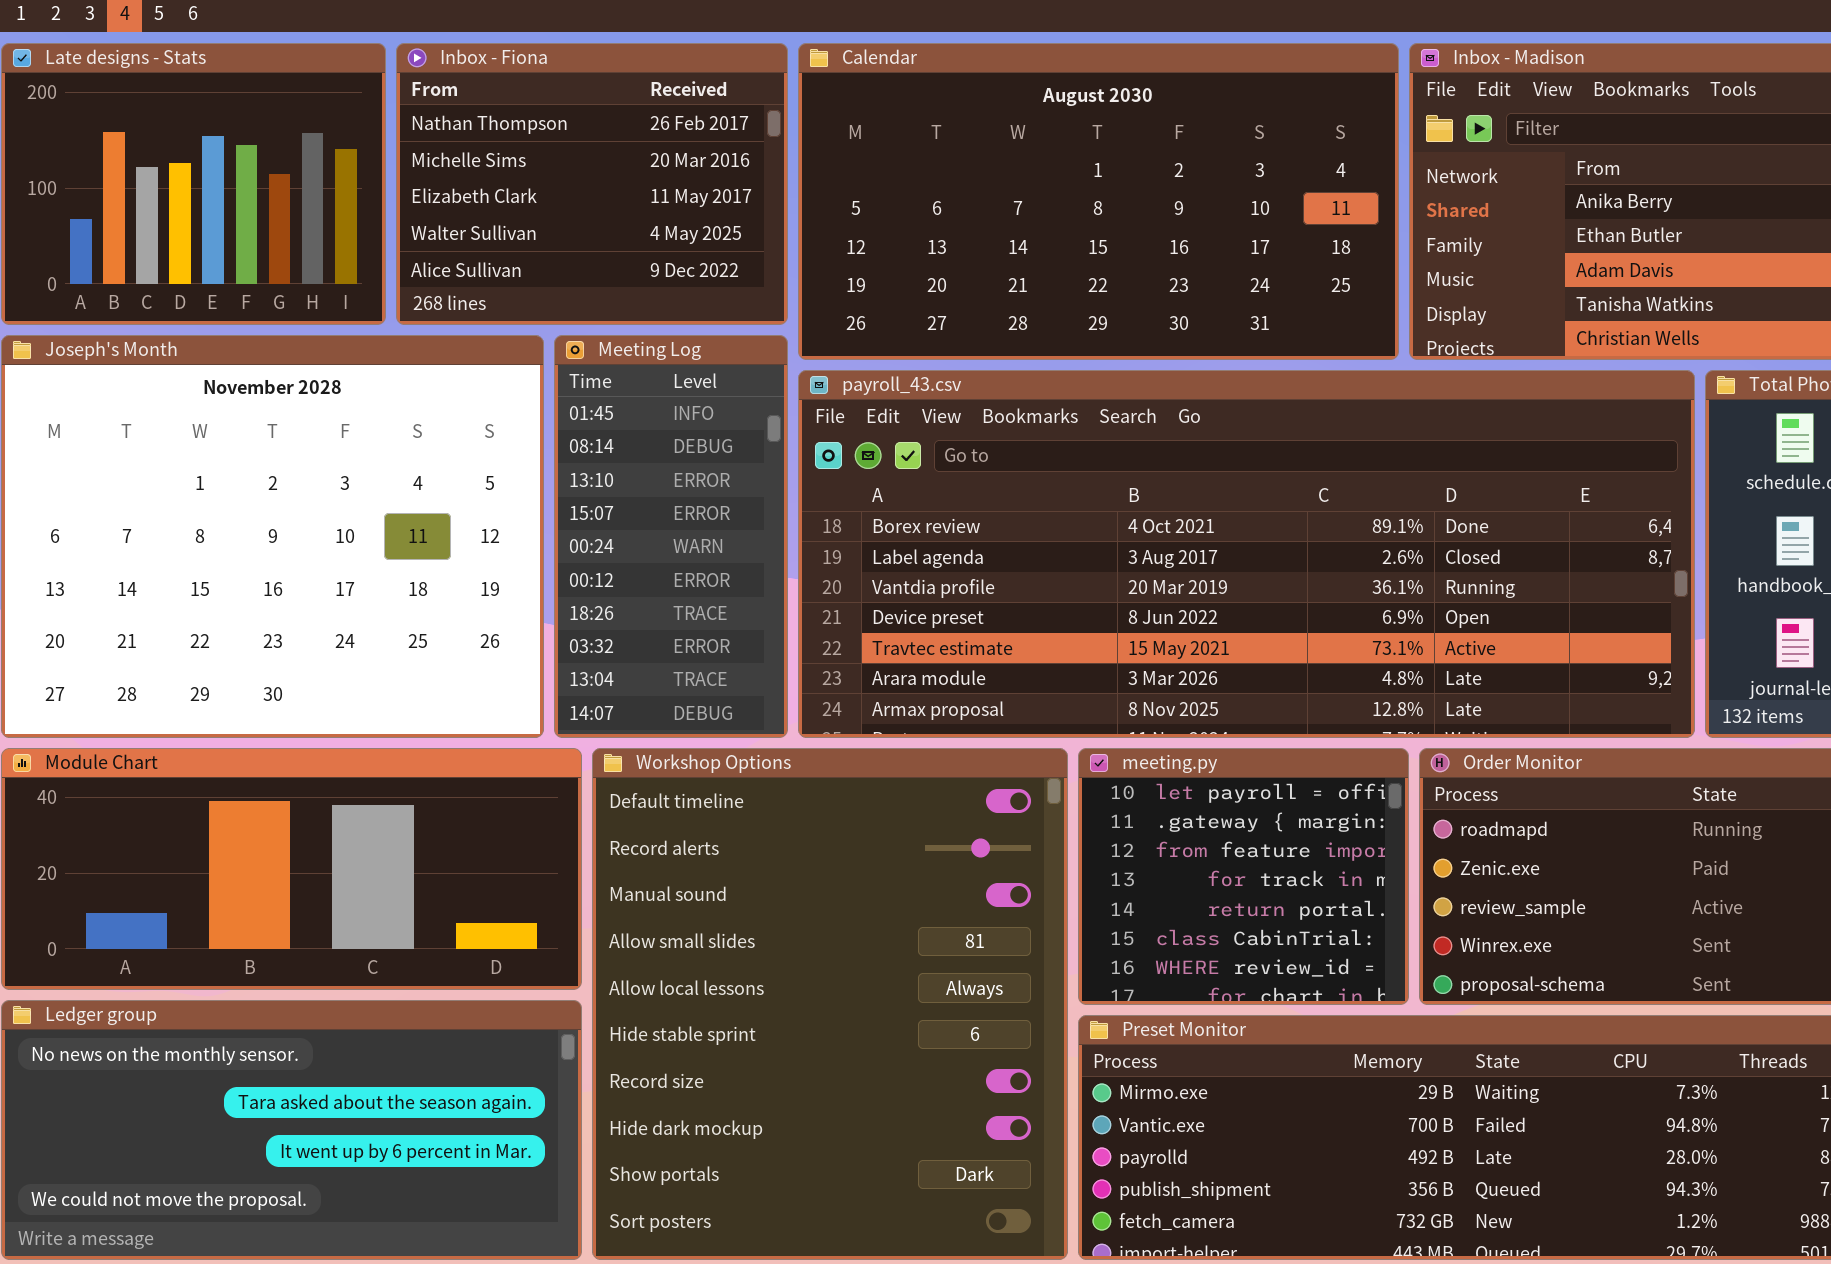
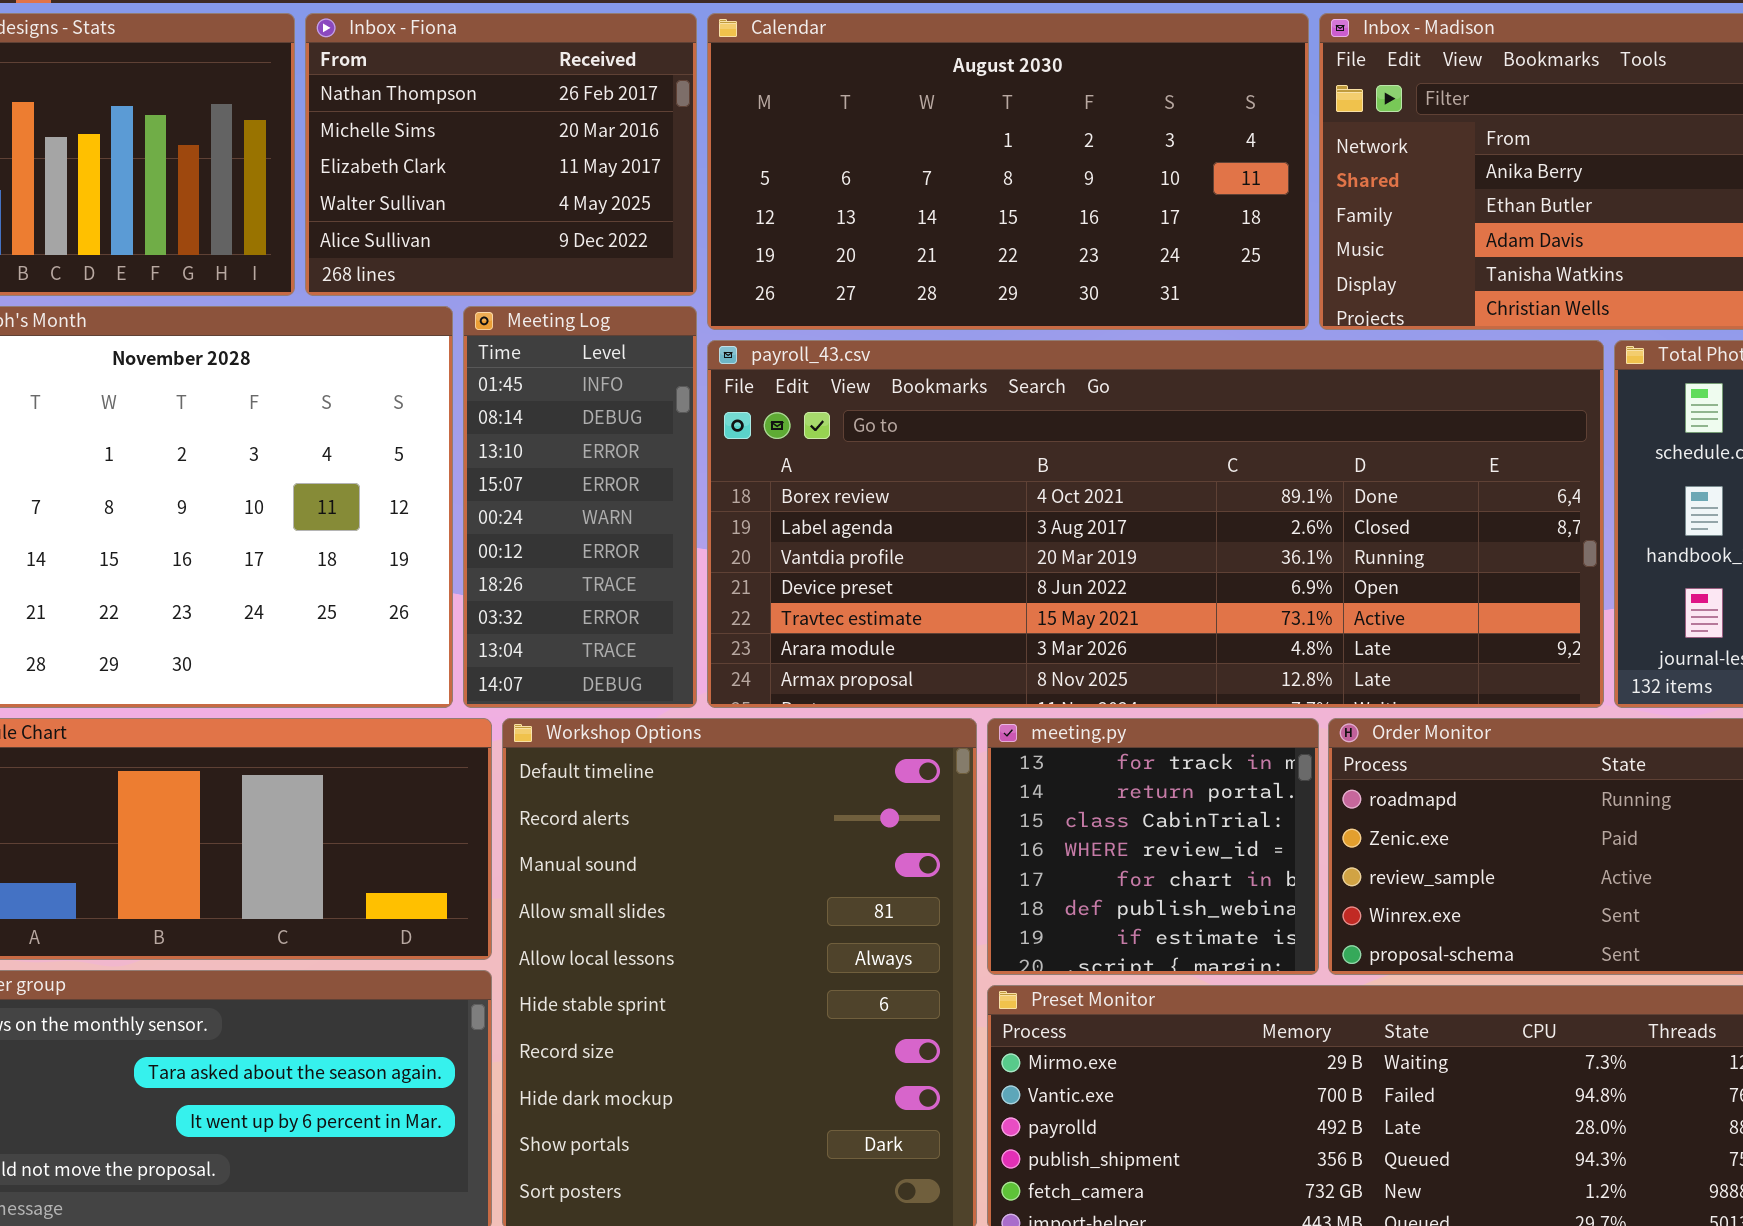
meeting.py: [1078,748,1409,1005] -> [987,718,1319,975], scrolled down 3 rows

